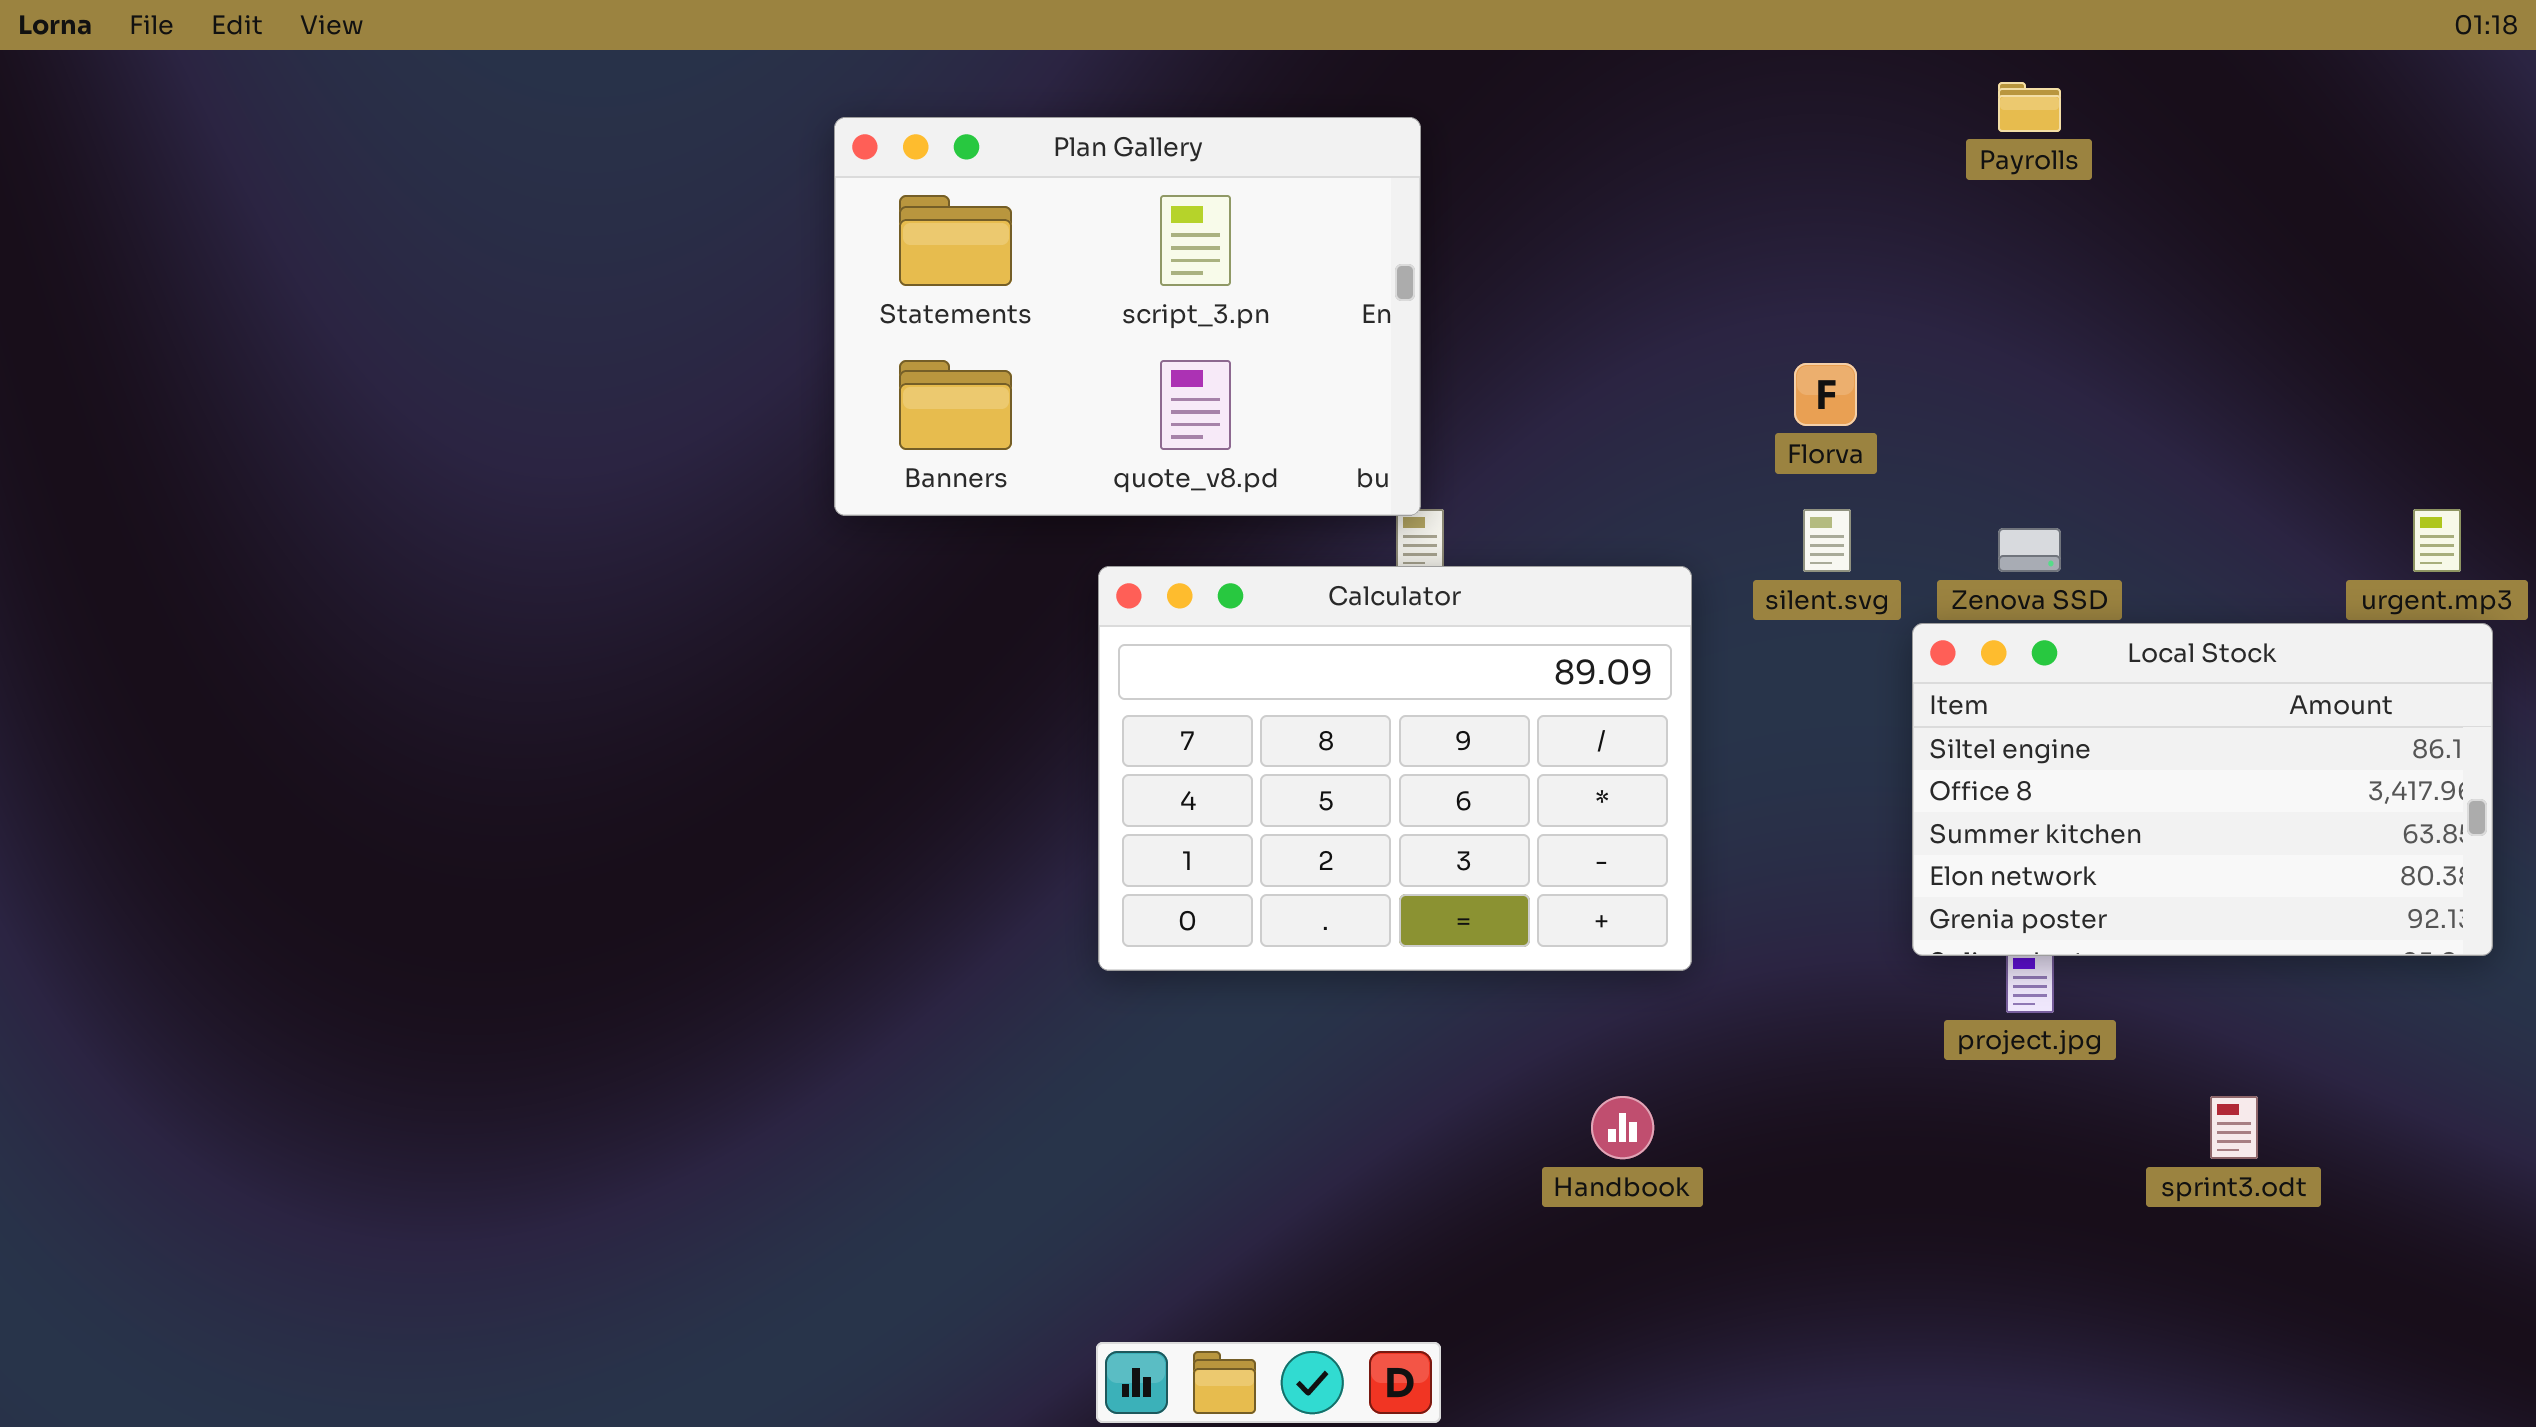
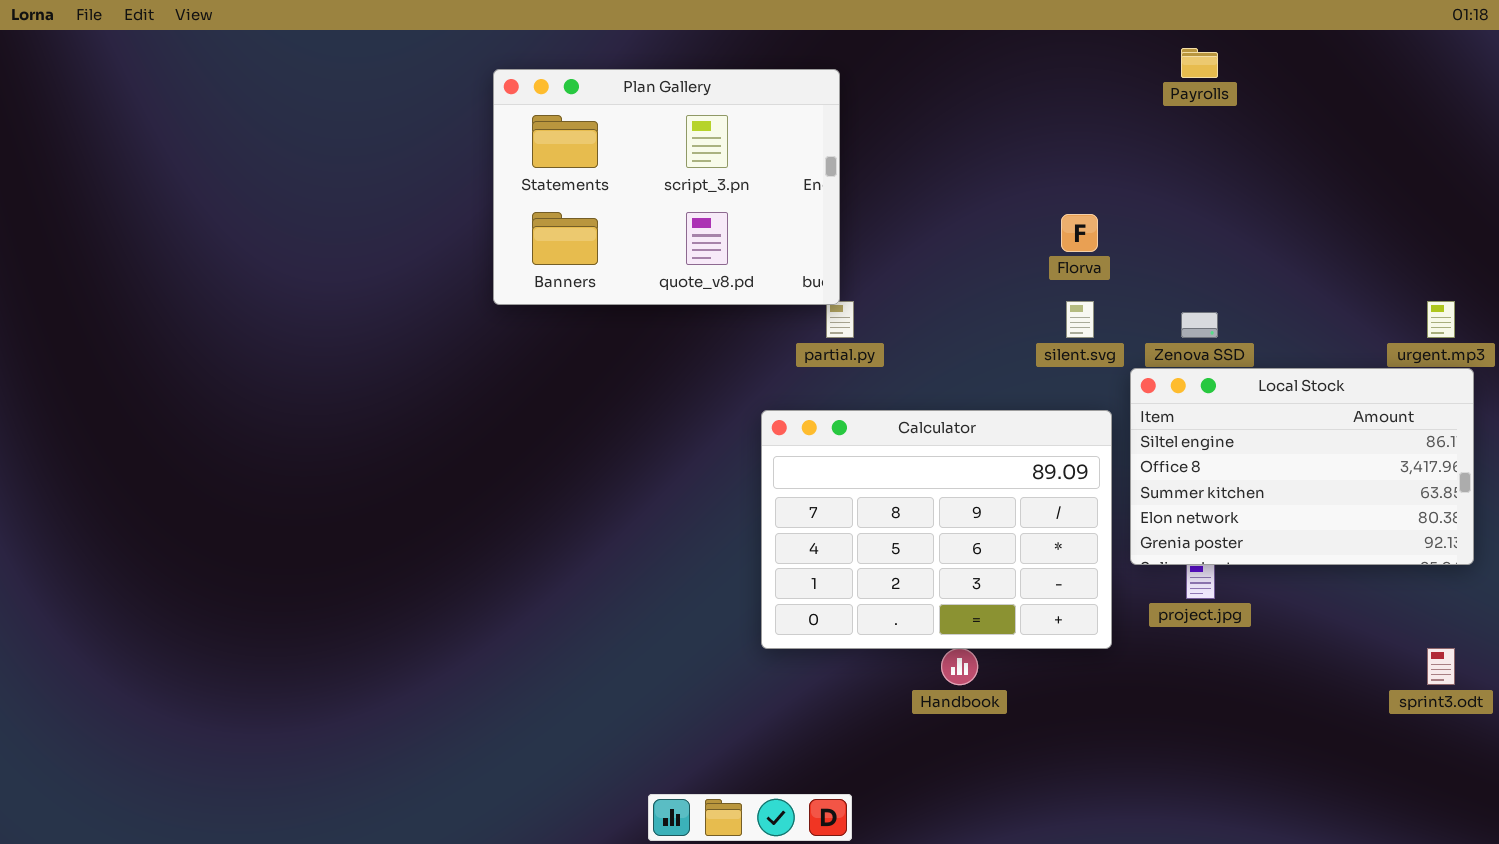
Calculator: [1098,566,1692,971] -> [761,410,1112,649], moved
sprint3.odt: [2210,1096,2258,1159] -> [1427,648,1455,685], moved

